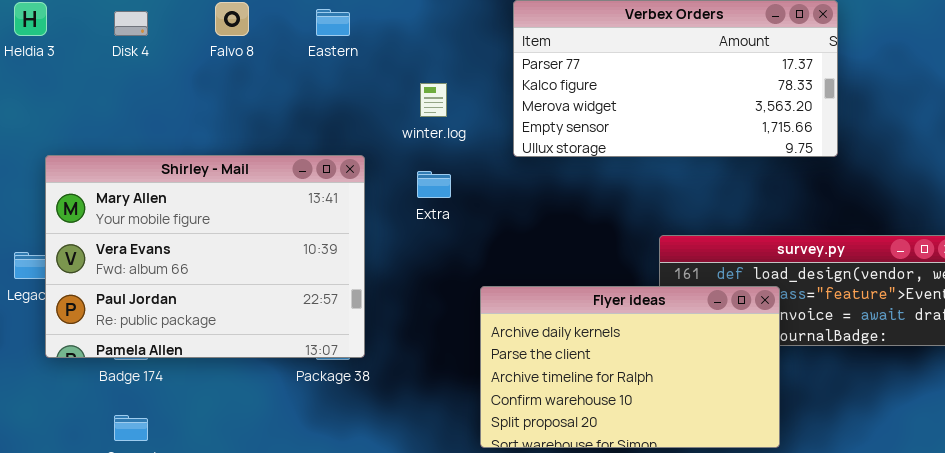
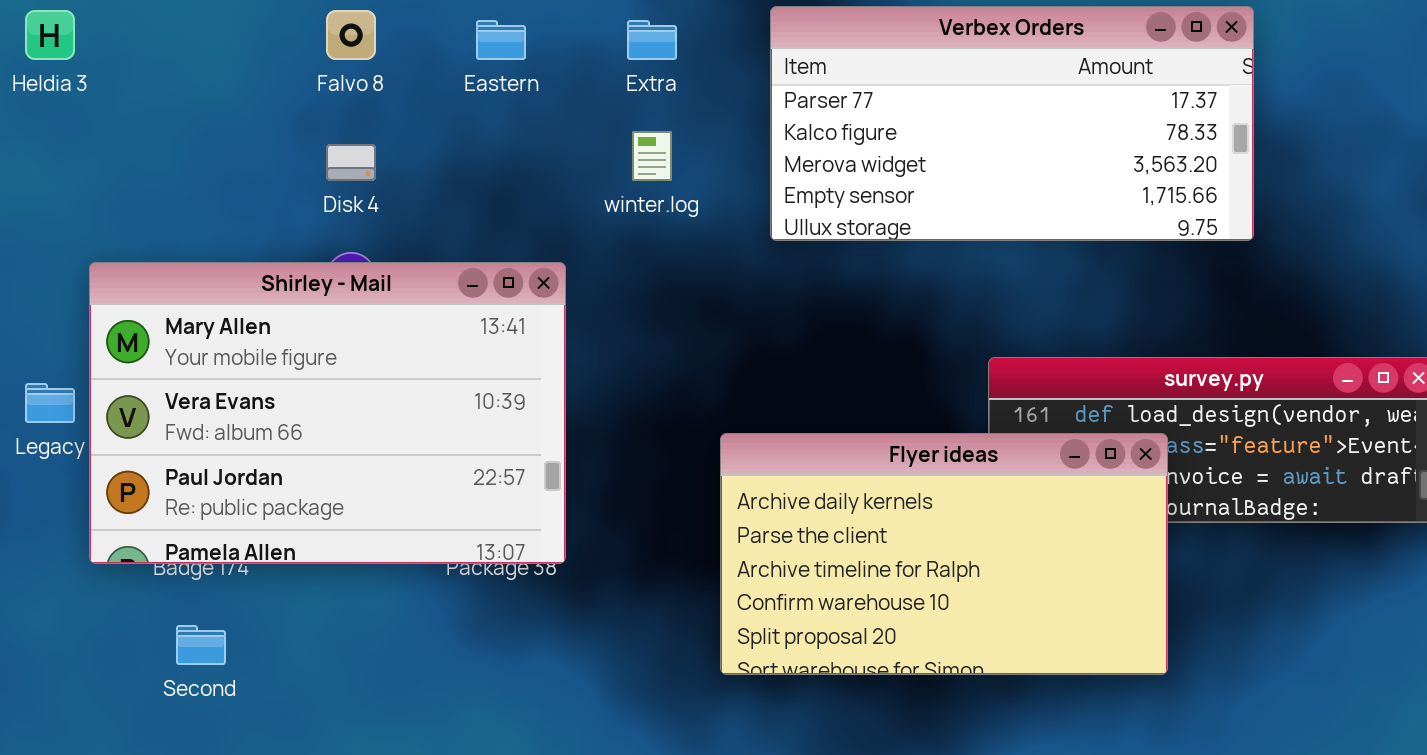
Disk 4: [114,11,148,36] -> [326,144,376,181], moved
Shirley - Mail: [45,155,365,358] -> [89,262,566,564], moved
Extra: [417,171,451,198] -> [627,20,677,60], moved

